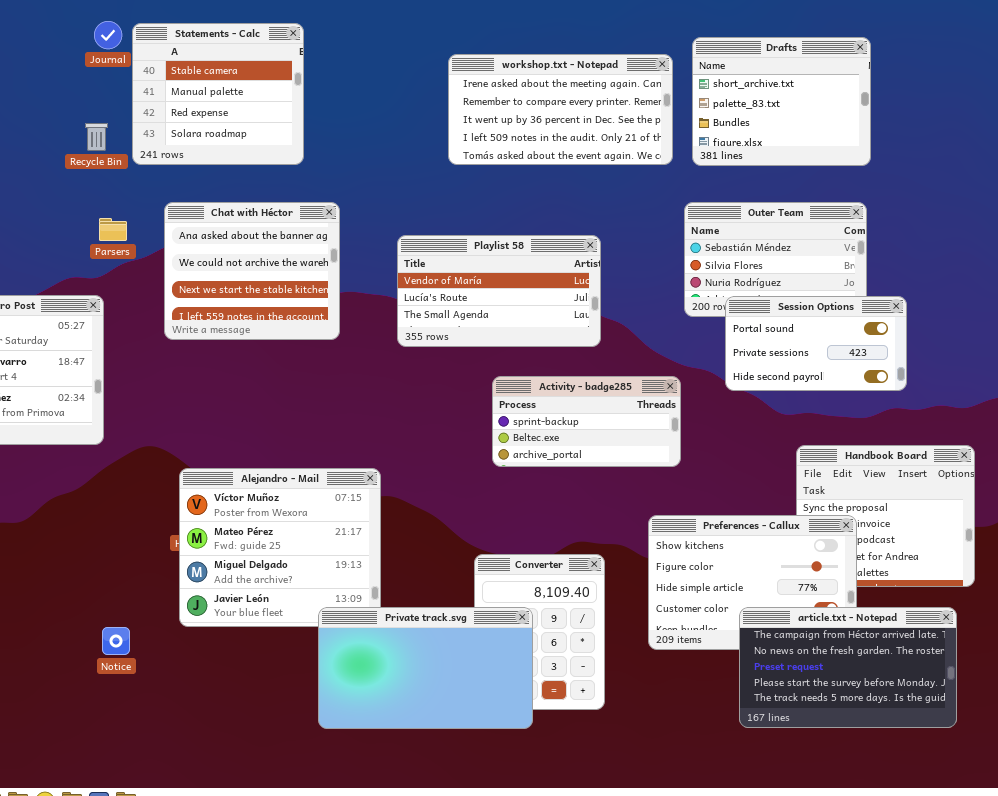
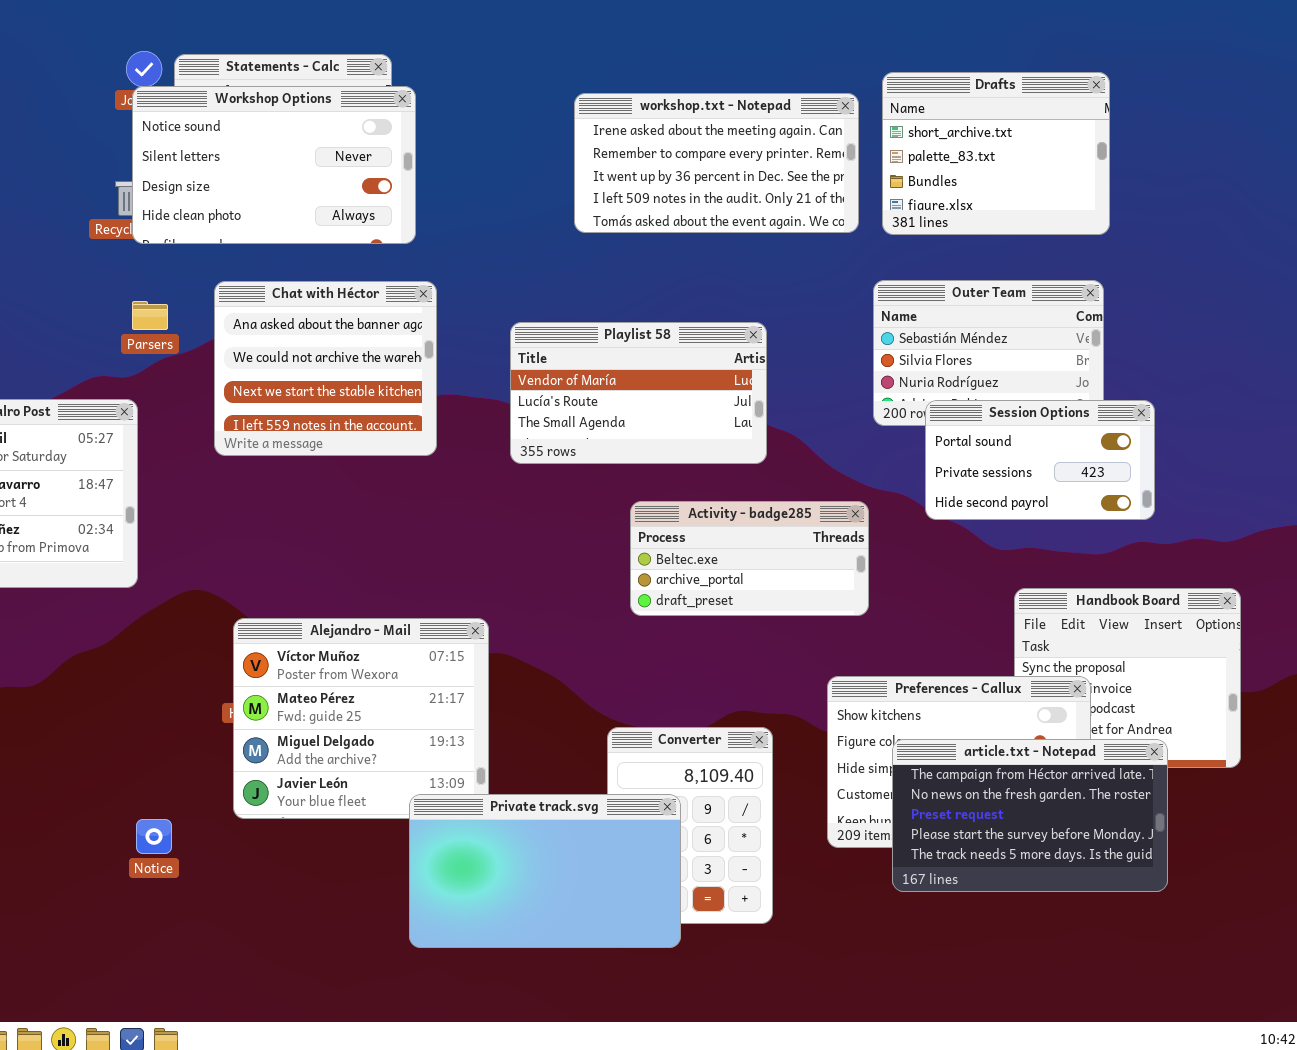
Workshop Options: none -> [132,86,416,244], opened
Activity - badge285: [492,376,681,467] -> [630,501,869,616], scrolled down 1 row
article.txt - Notepad: [739,607,957,728] -> [892,739,1168,892], moved

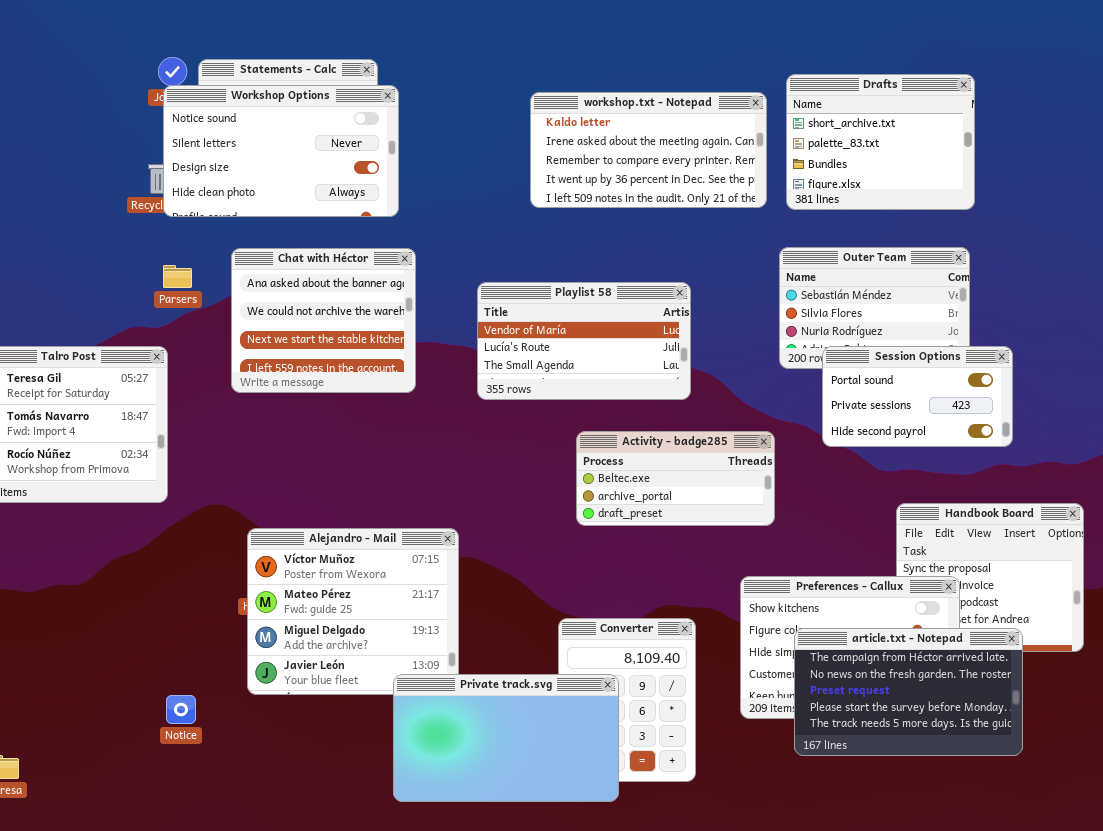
workshop.txt - Notepad: [574,93,859,233] -> [530,92,767,208], scrolled up 1 row

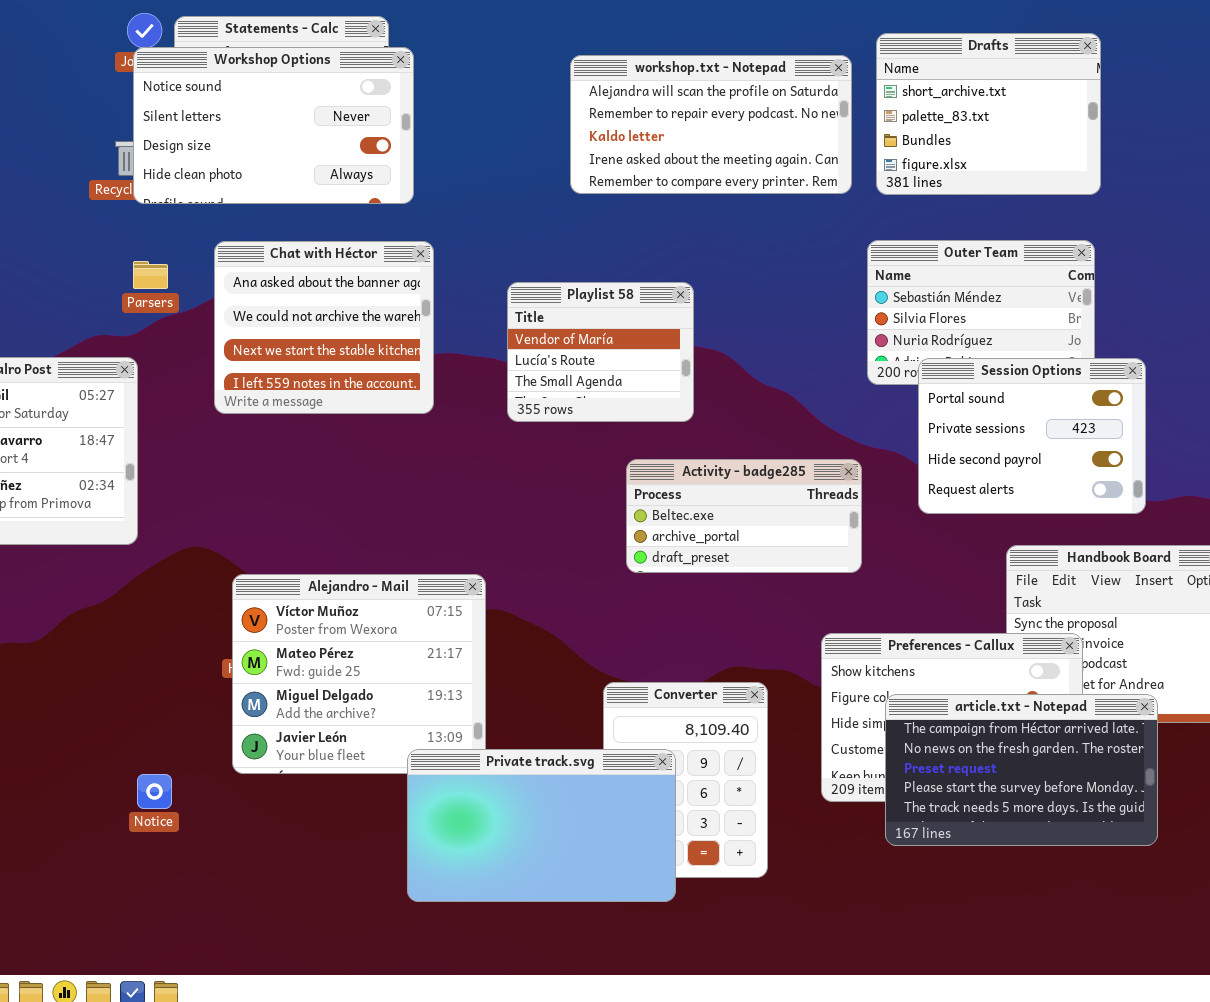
workshop.txt - Notepad: [530,92,767,208] -> [570,55,852,194], scrolled up 2 rows
Playlist 58: [477,282,691,400] -> [507,282,694,422], resized
Session Options: [822,346,1013,447] -> [918,358,1146,514], resized

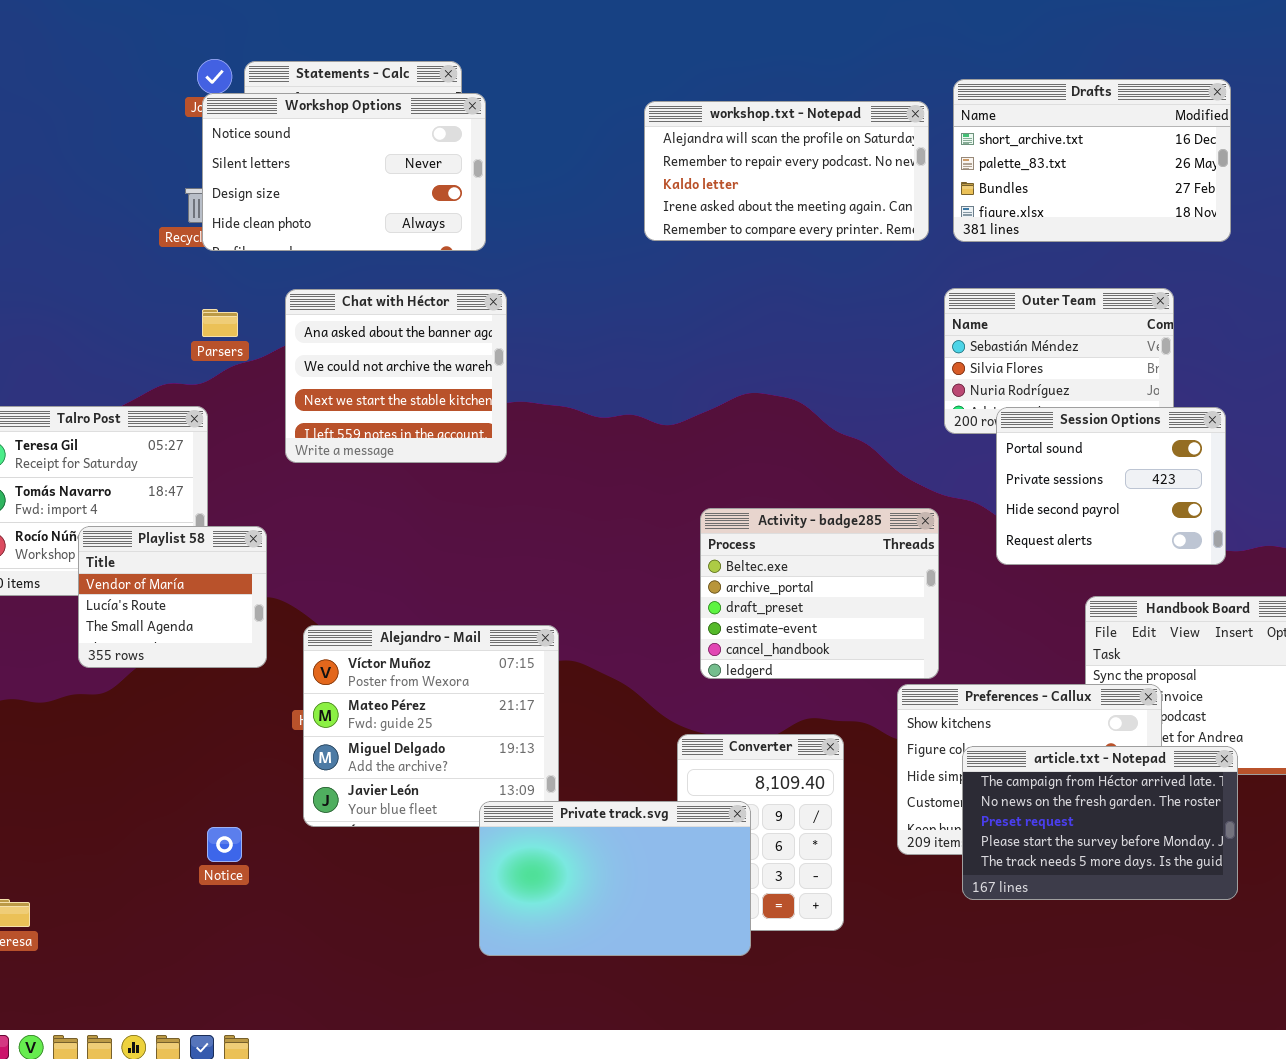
Drafts: [876,33,1101,195] -> [953,79,1231,242], resized
Playlist 58: [507,282,694,422] -> [78,526,267,668], moved
Activity - badge285: [626,459,862,573] -> [700,508,939,679], resized

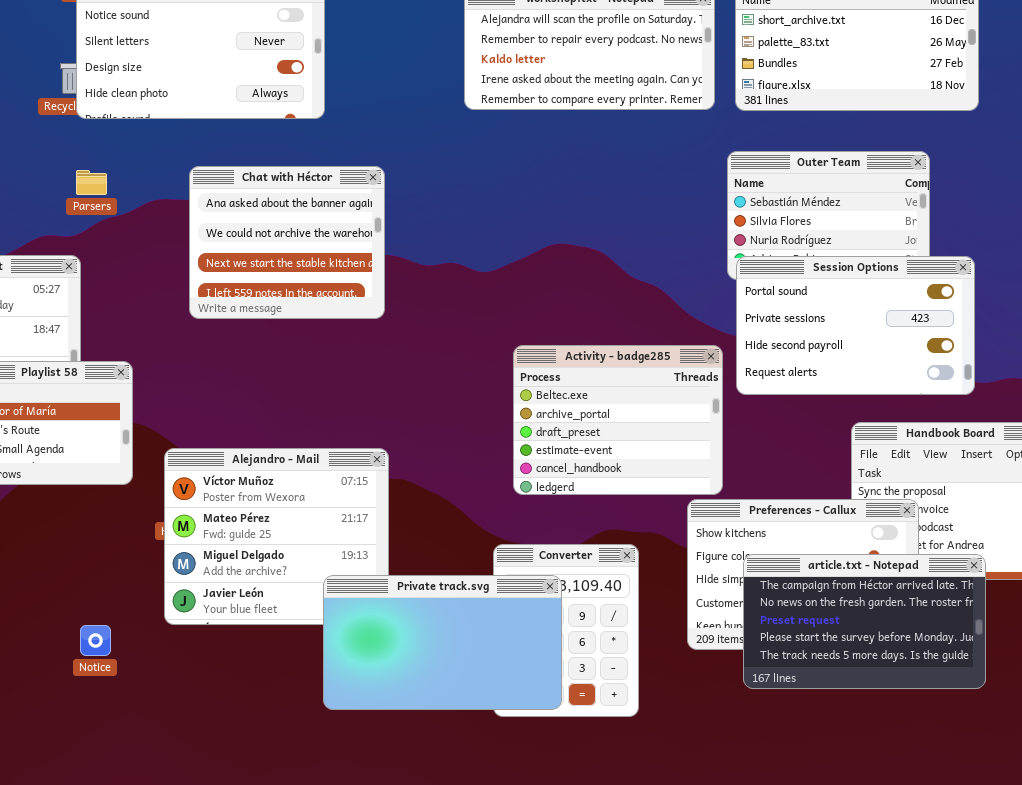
Chat with Héctor: [285,289,507,463] -> [189,166,385,319], moved
Session Options: [996,407,1226,565] -> [736,256,975,395], resized
Private track.svg: [479,801,751,956] -> [323,575,562,710], moved

